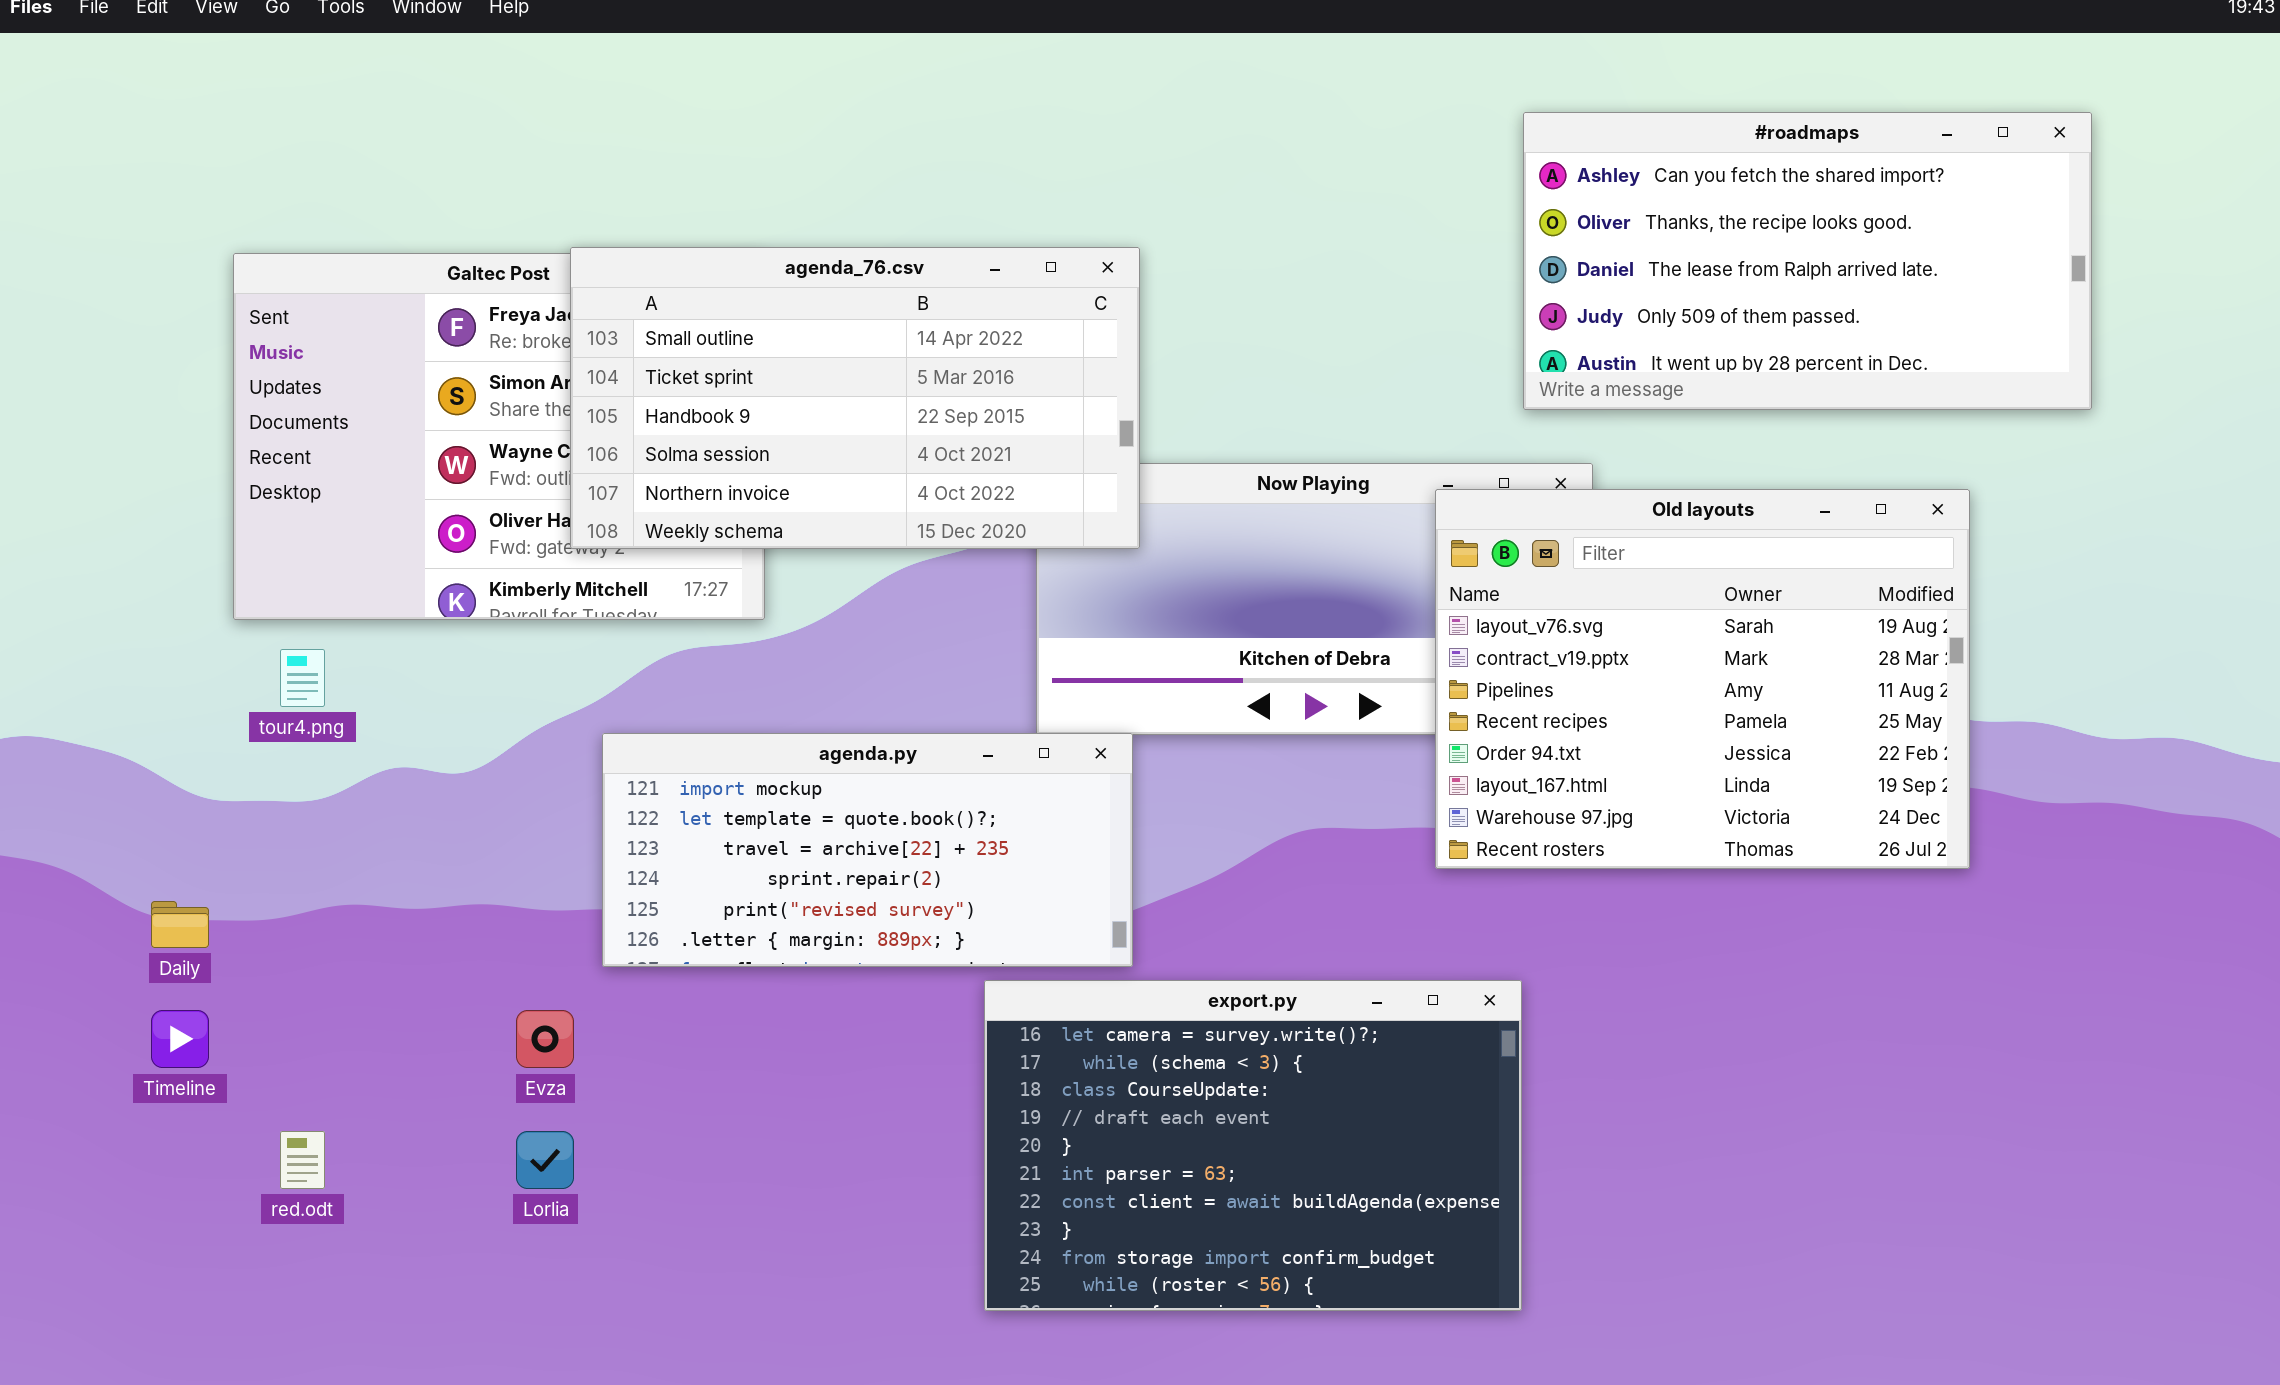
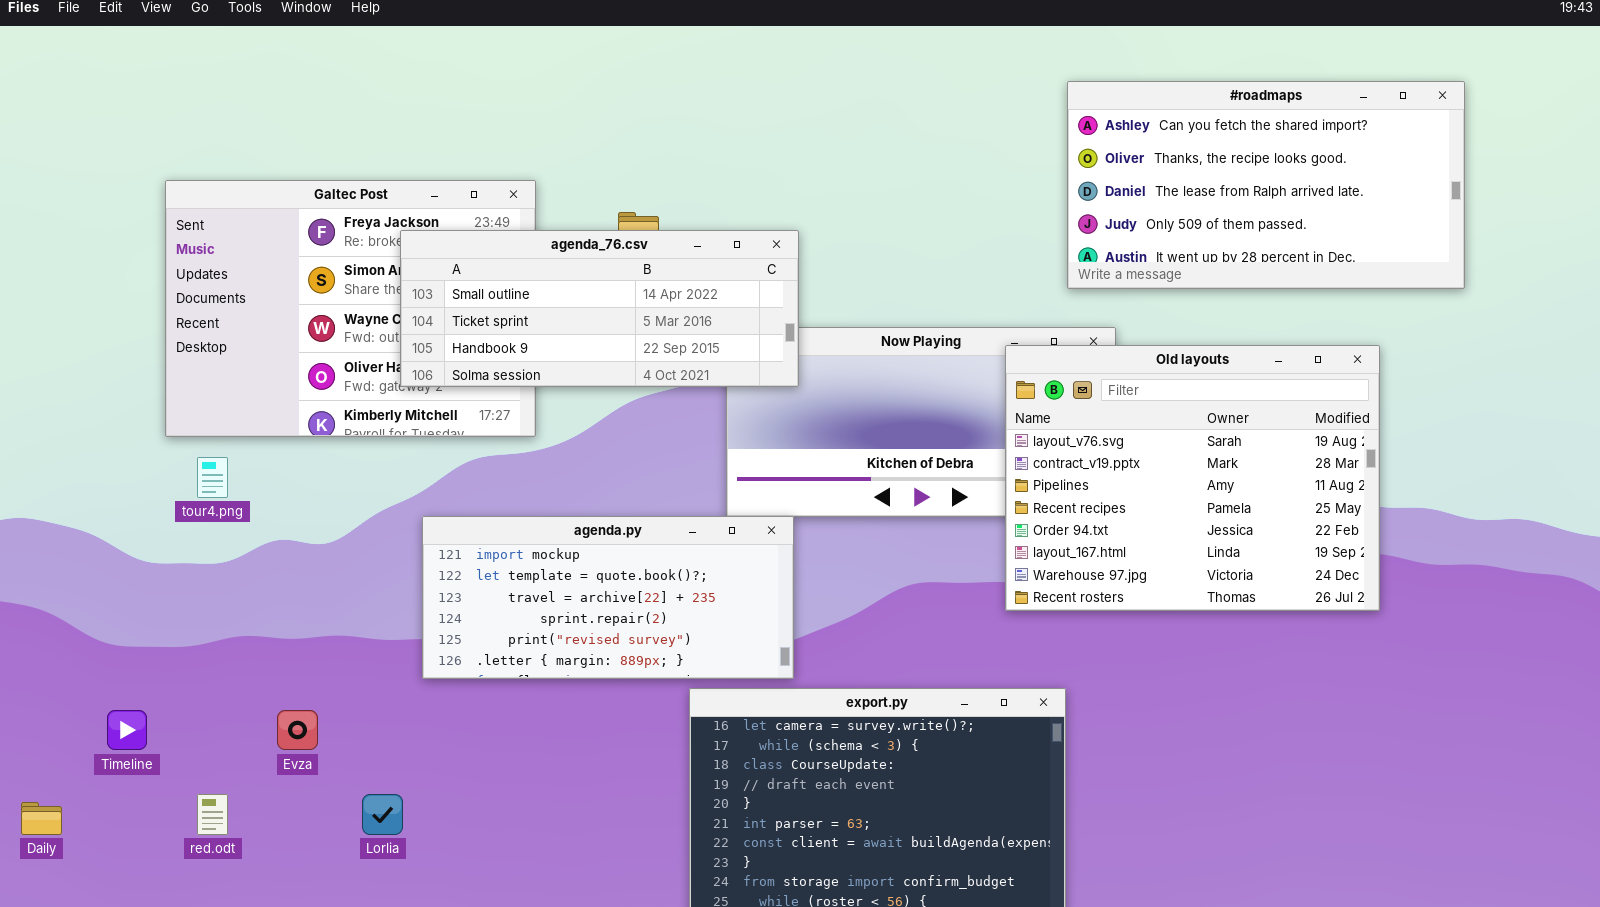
agenda_76.csv: [570,247,1140,549] -> [400,230,799,387], resized
Daily: [151,901,209,948] -> [21,802,62,835], moved
Evza: [516,1010,574,1068] -> [277,710,318,750], moved

